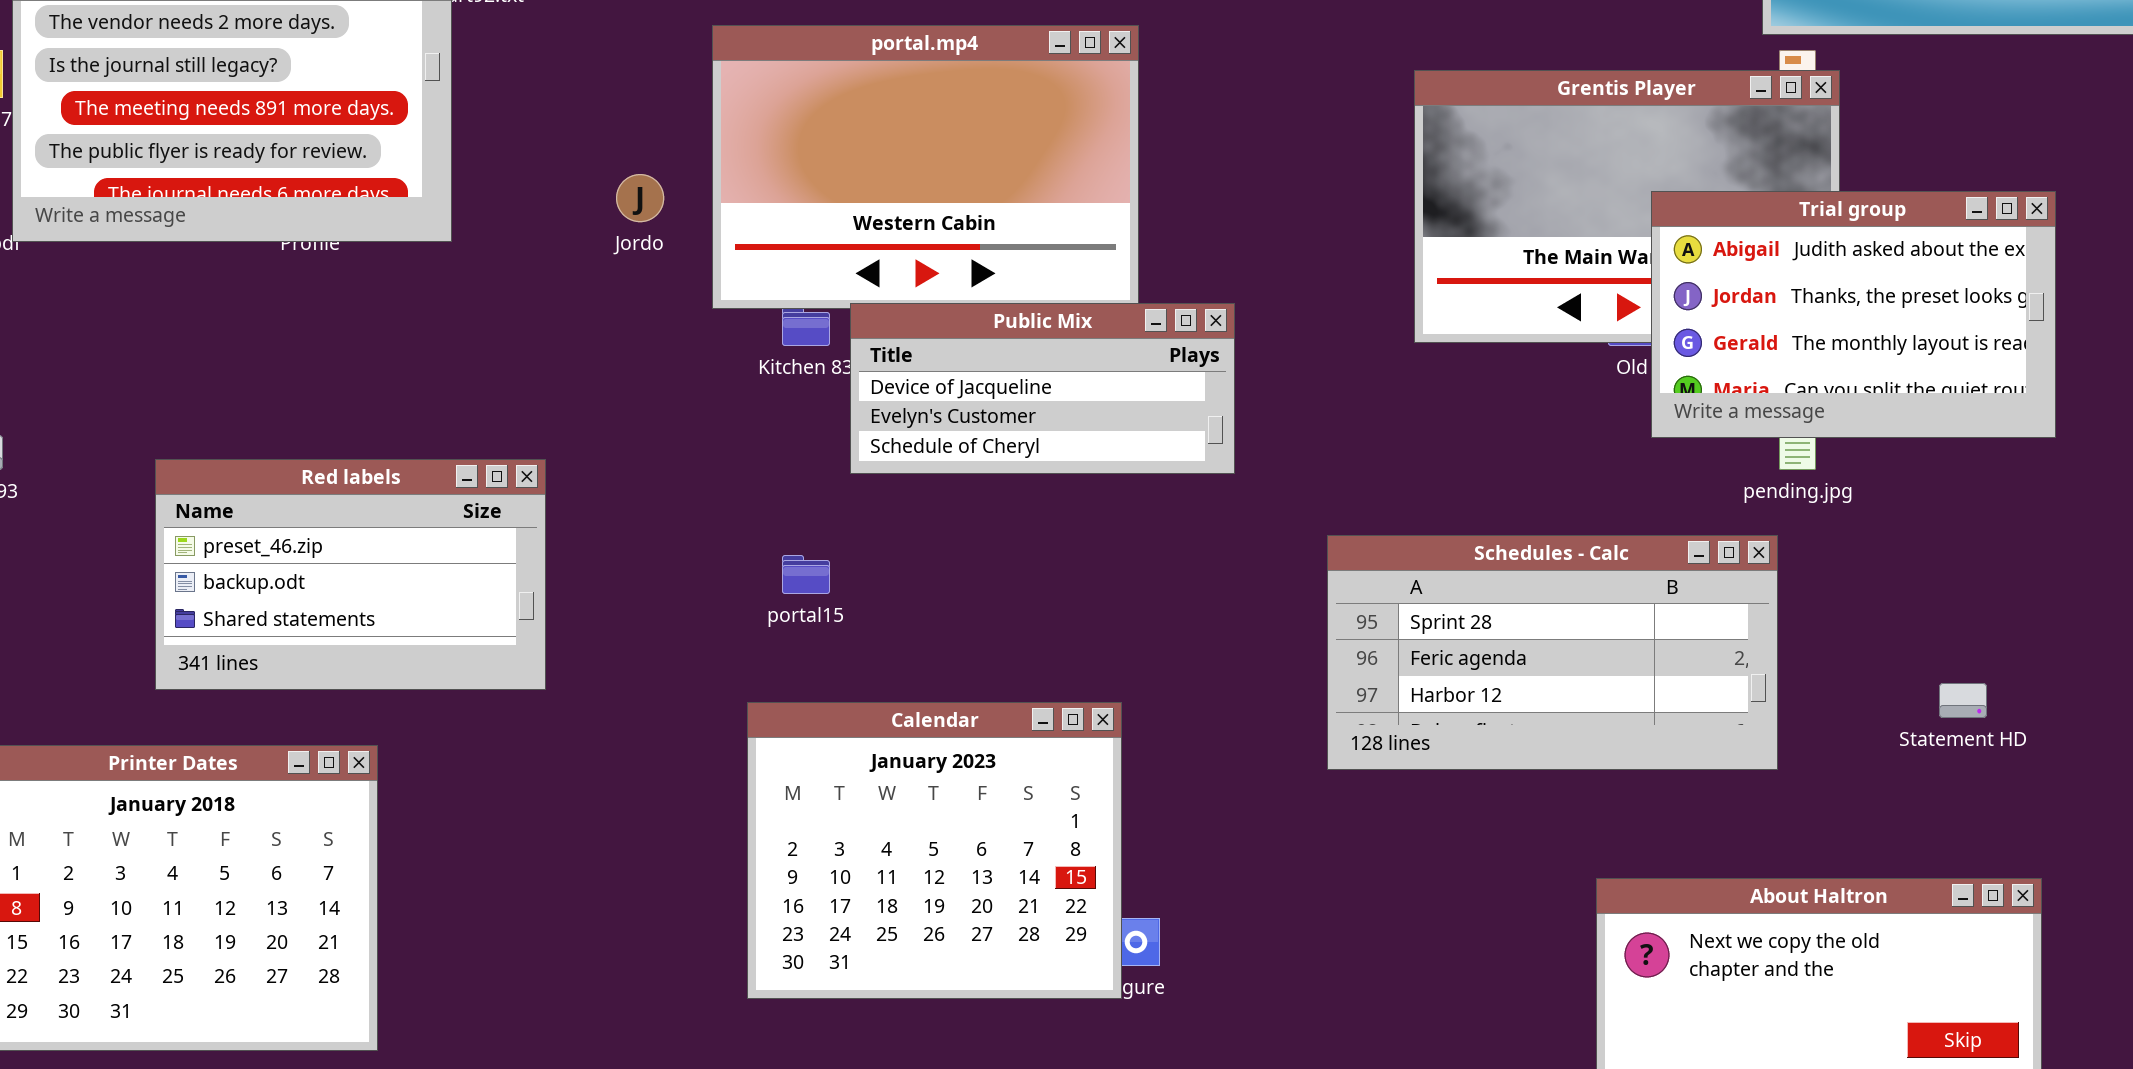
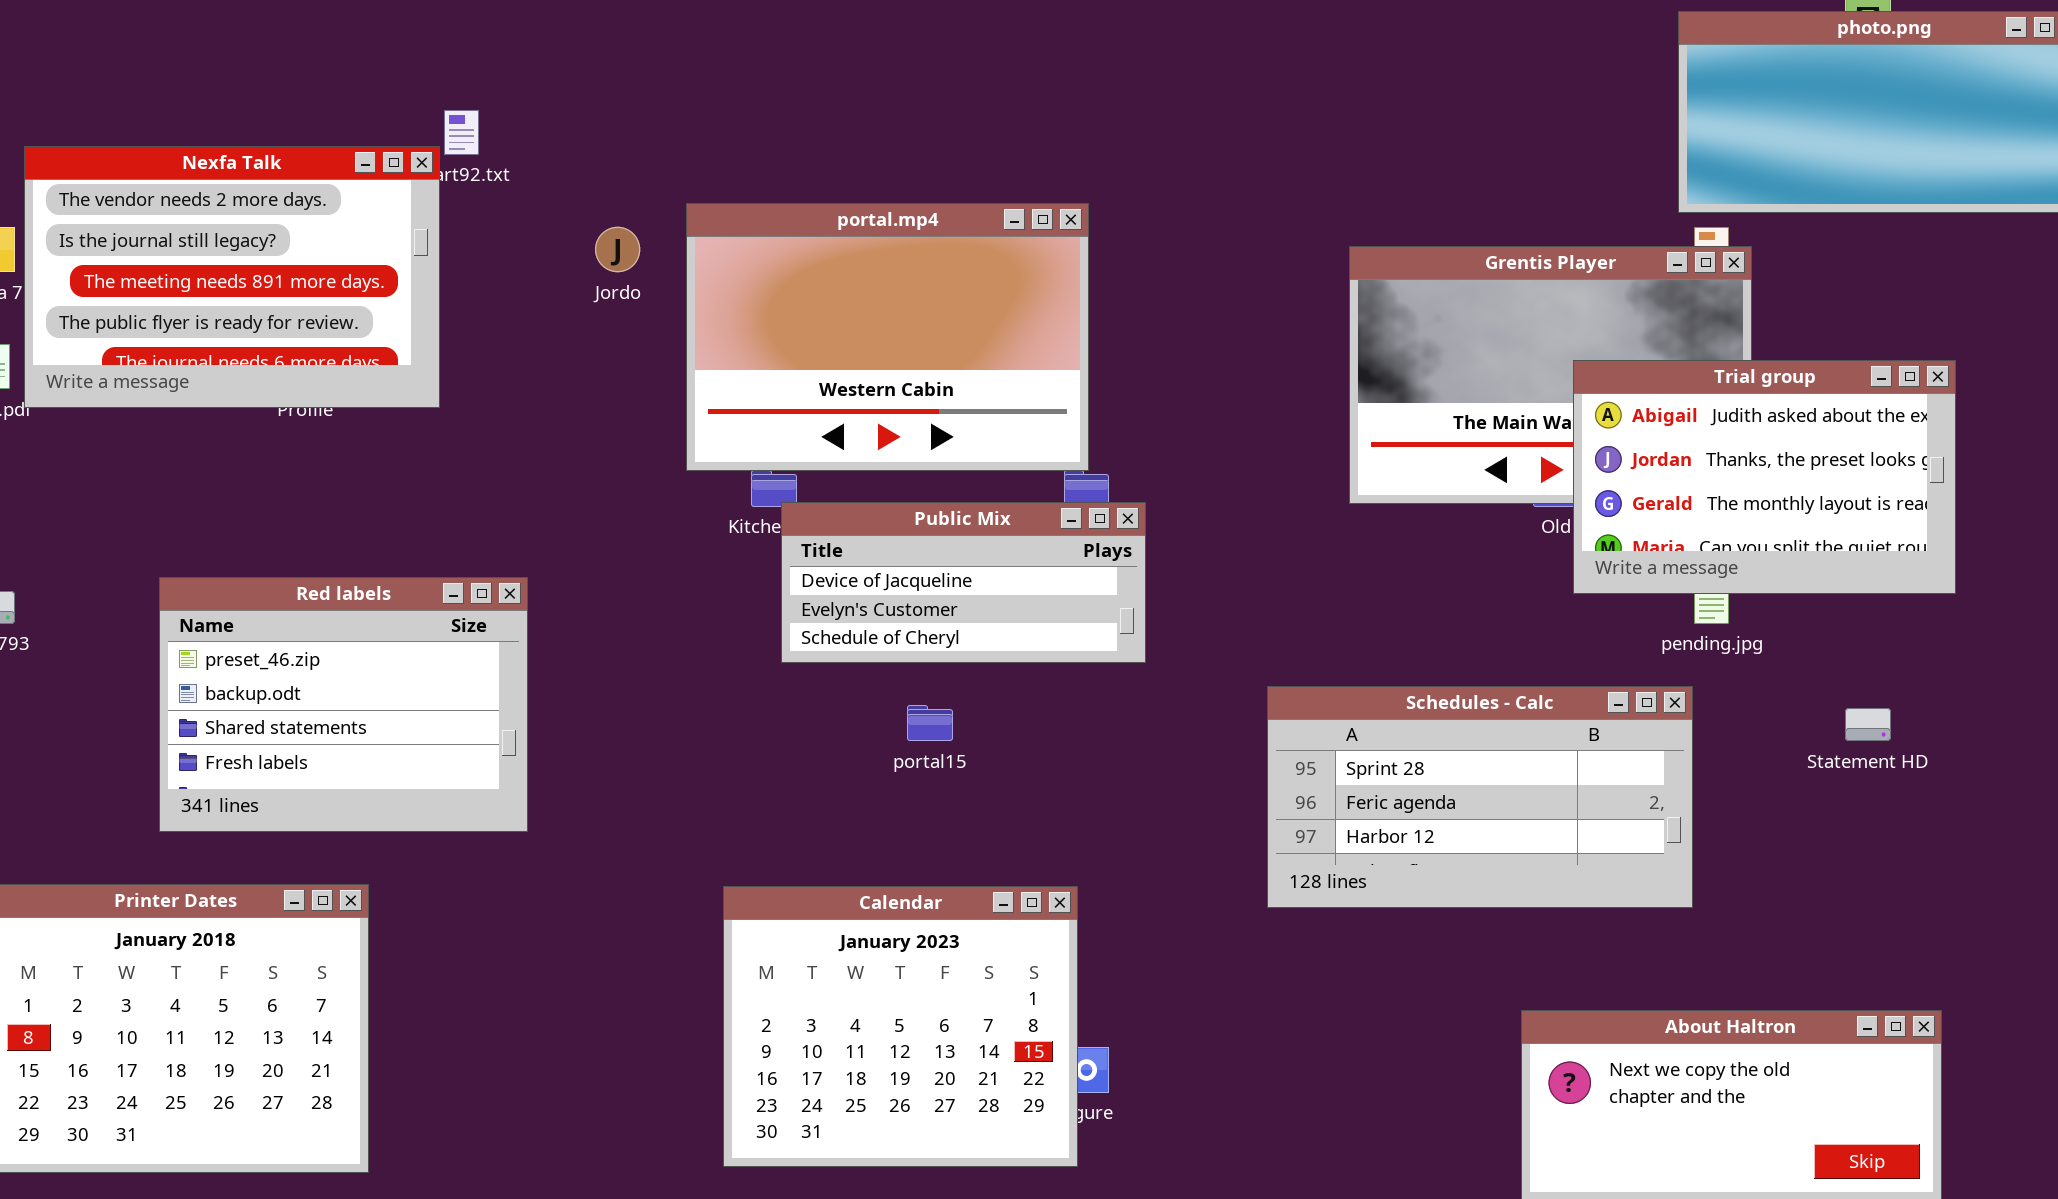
Jordo: [616,174,664,222] -> [595,227,640,272], moved
Public Mix: [850,303,1235,474] -> [781,502,1146,663], moved
Red labels: [155,459,546,690] -> [159,577,528,832], resized
portal15: [782,555,830,594] -> [907,705,953,741], moved
Statement HD: [1939,683,1987,718] -> [1845,708,1891,741], moved
Calendar: [747,702,1122,999] -> [723,886,1078,1167], moved

